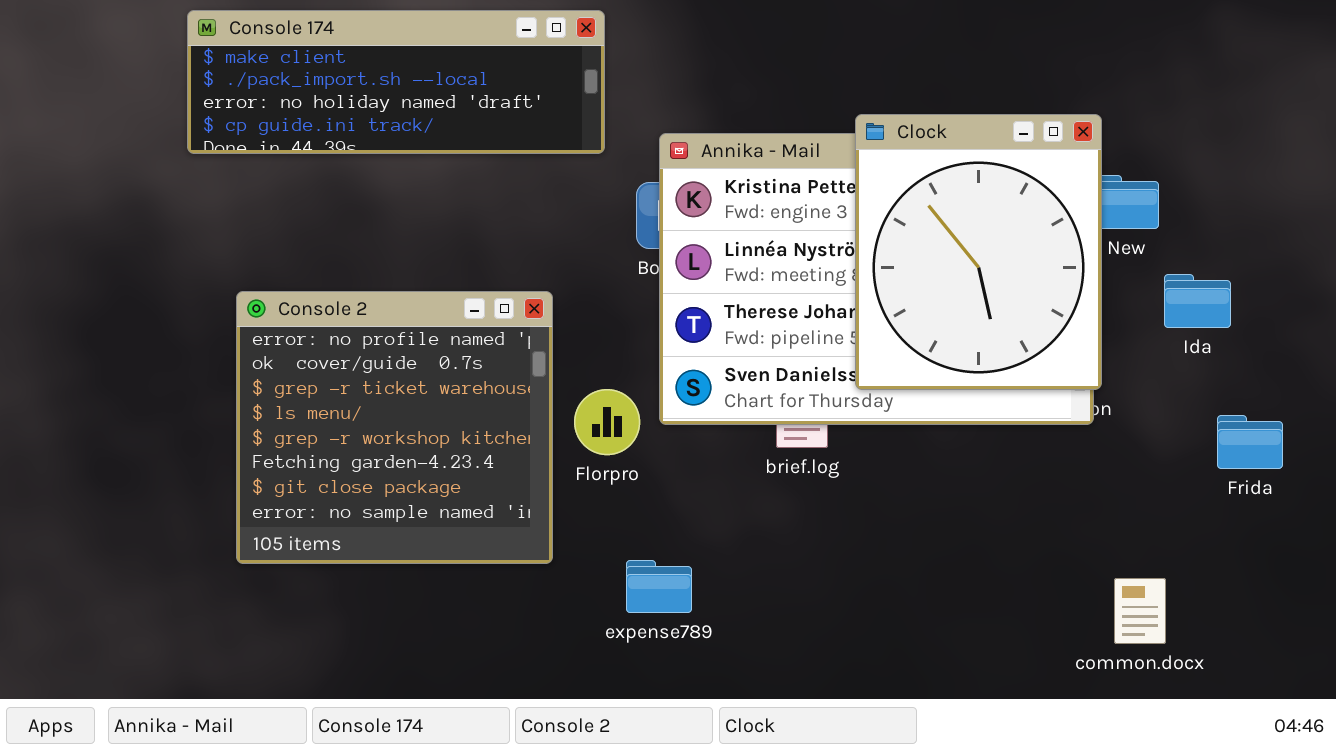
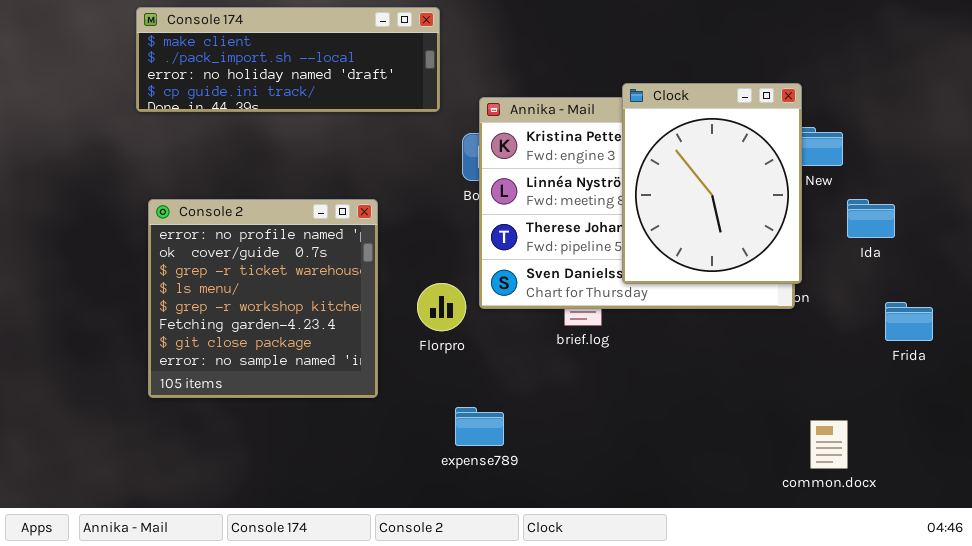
Console 2: [236,291,553,564] -> [148,199,378,398], moved

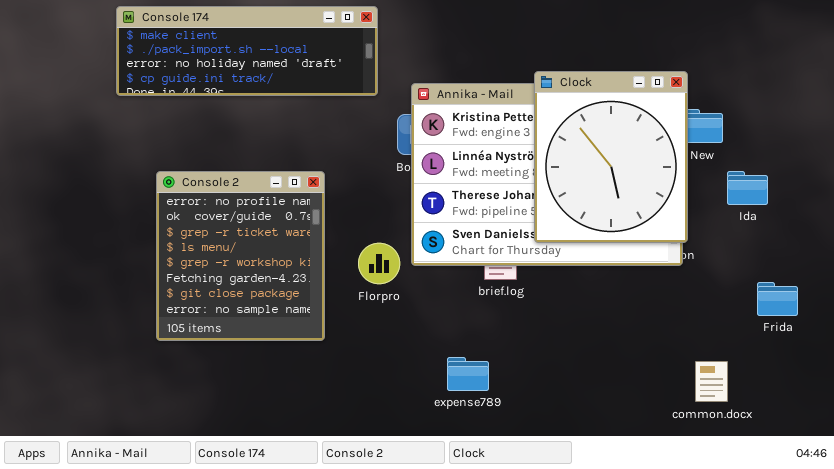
Console 2: [148,199,378,398] -> [156,171,325,341], resized
Frida: [885,302,933,341] -> [757,282,798,316], moved
expense789: [455,407,504,446] -> [447,357,489,391], moved

